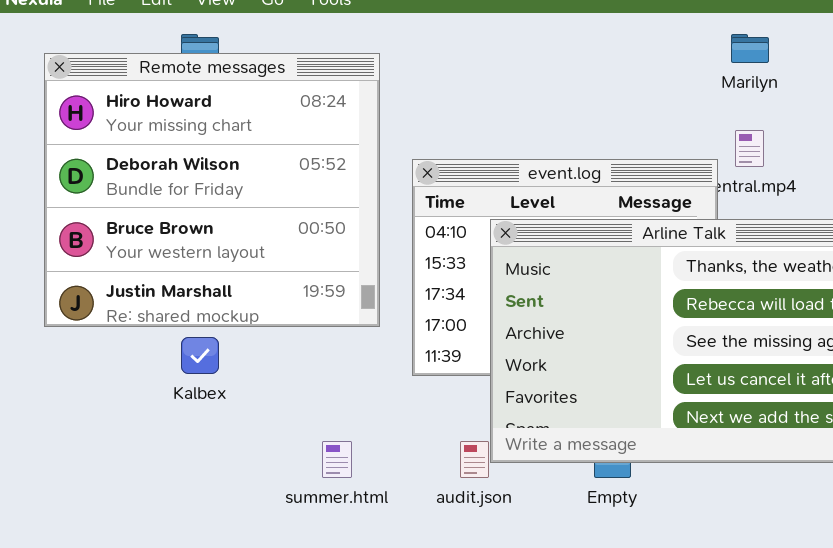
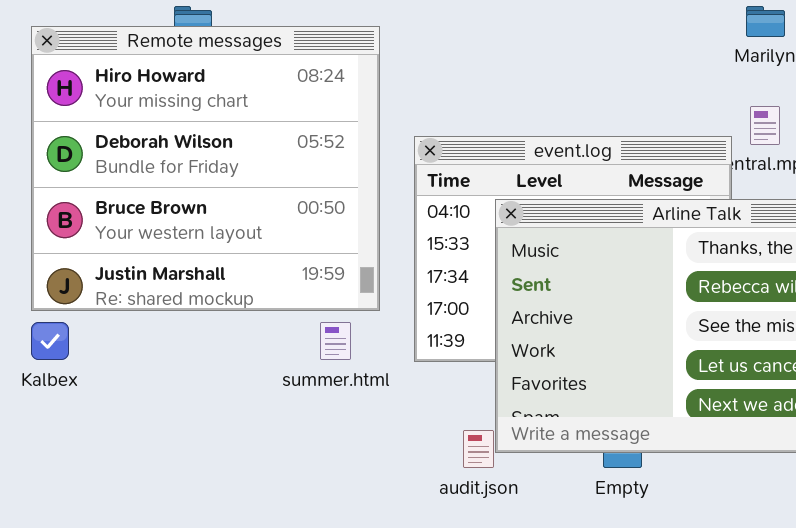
Kalbex: [181,337,219,374] -> [31,322,69,360], moved
summer.html: [322,441,352,478] -> [320,322,351,360], moved

